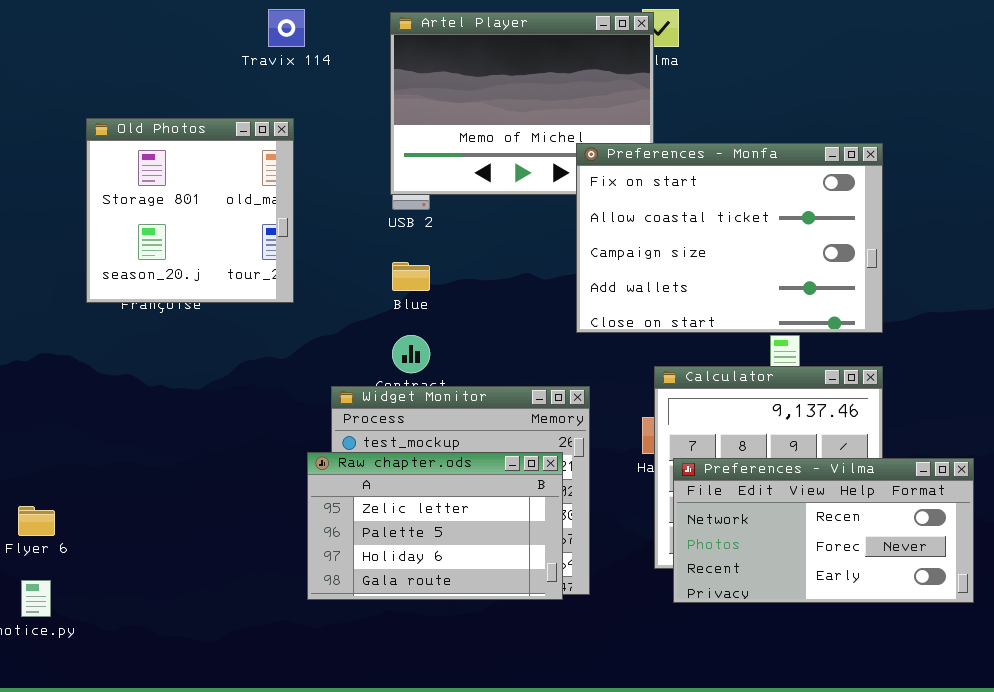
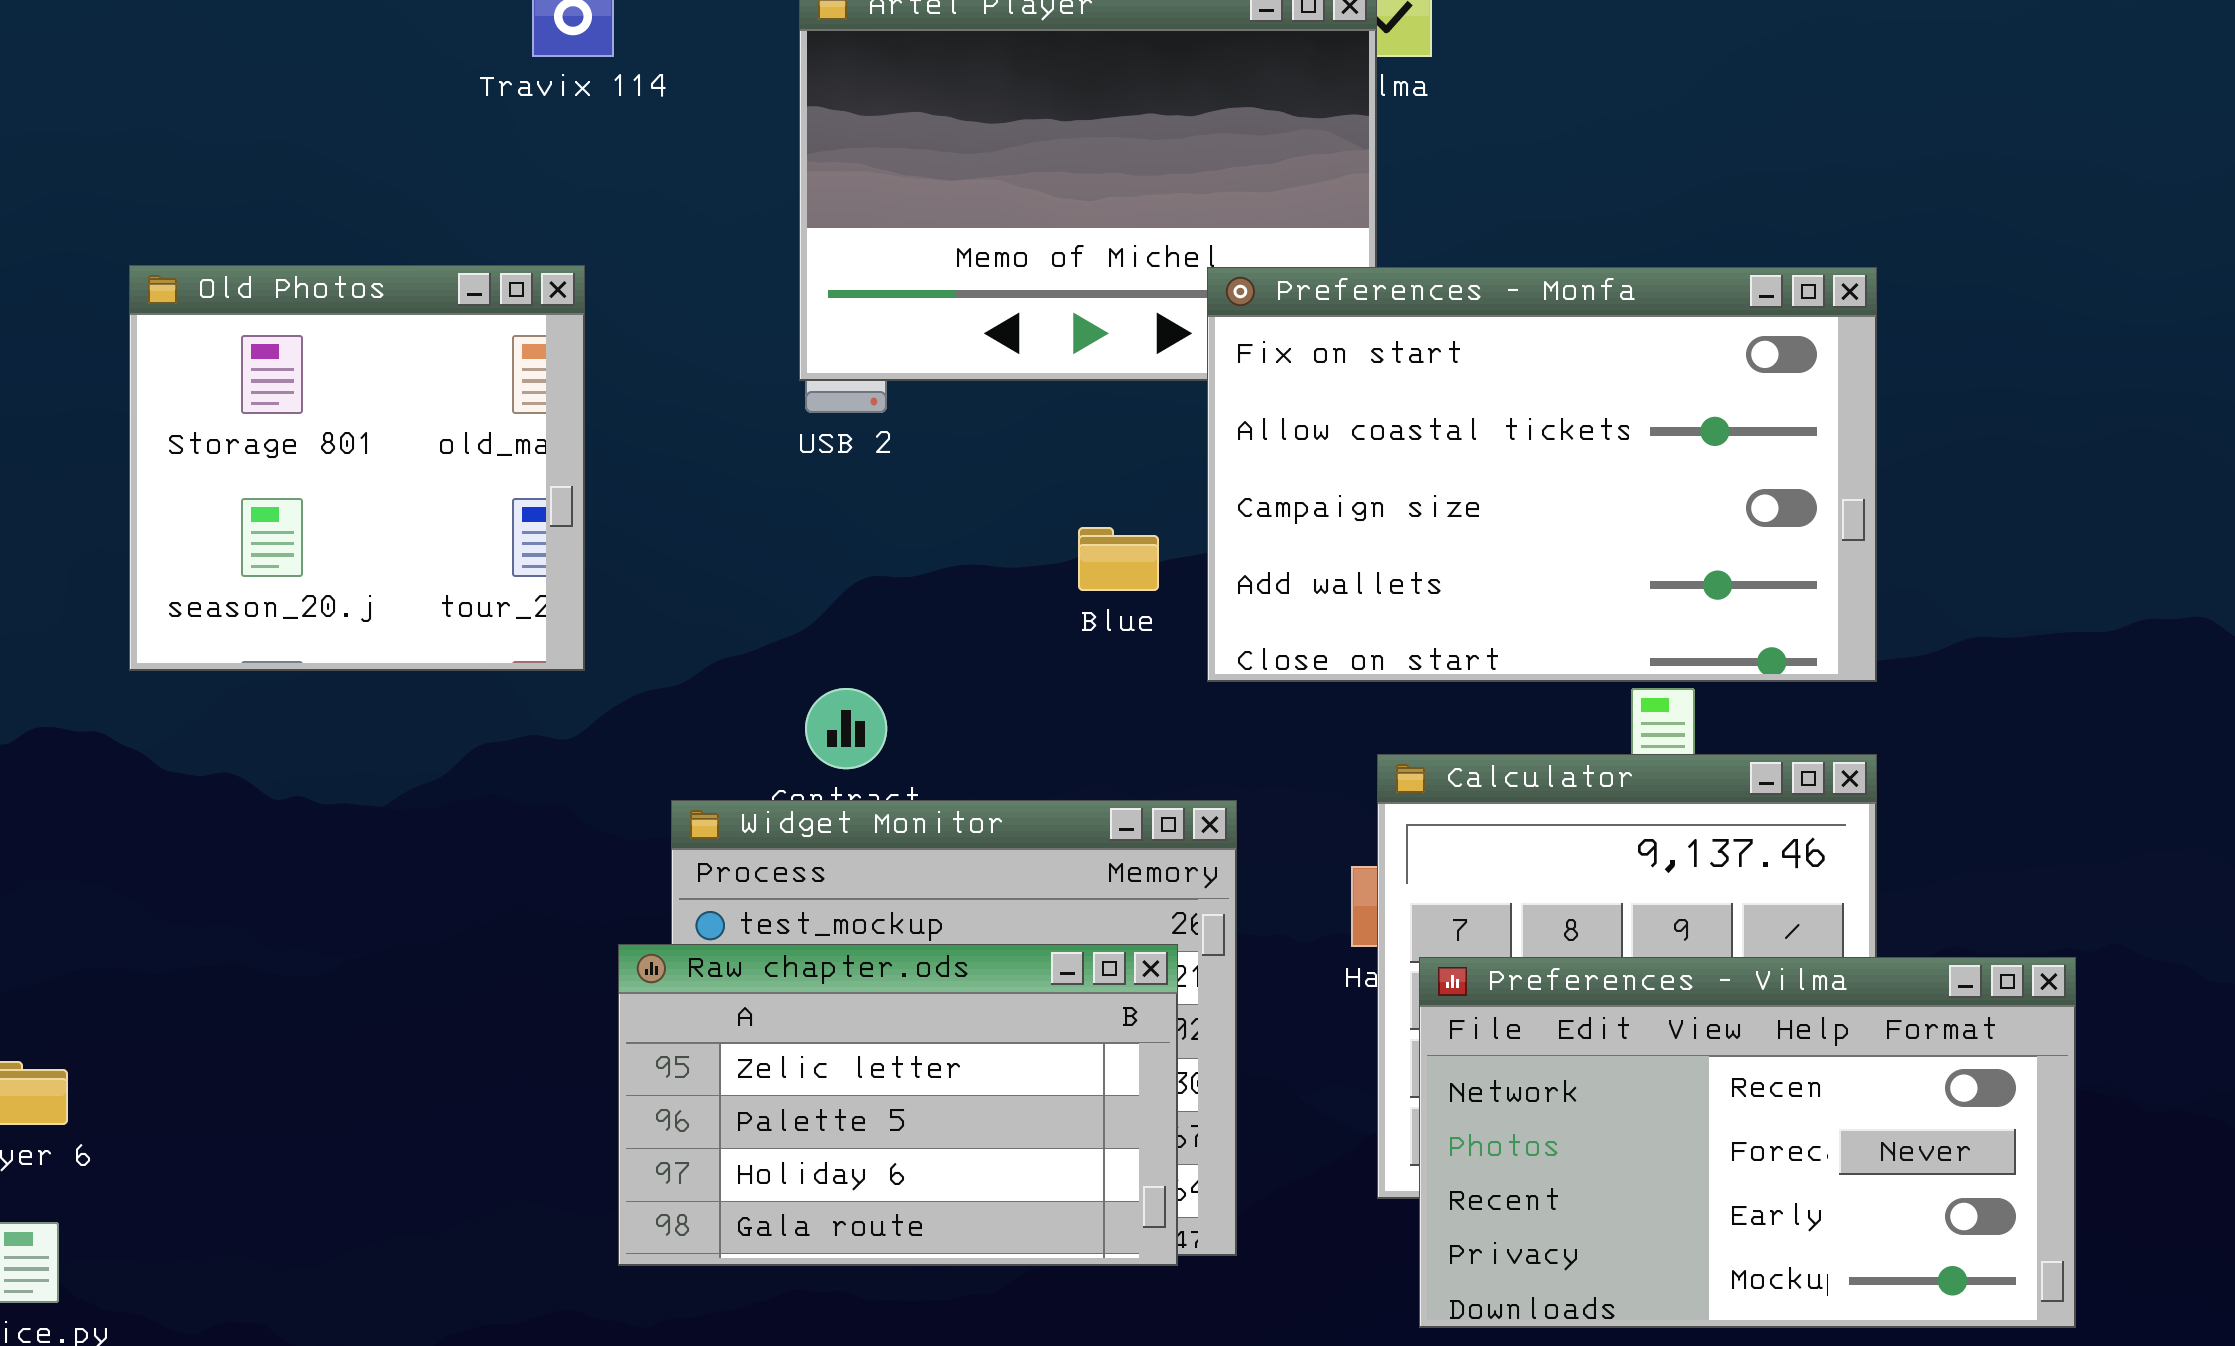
Old Photos: [86,118,294,303] -> [129,265,585,671], moved
Blue: [392,262,430,291] -> [1078,527,1159,591], moved
Preferences - Vilma: [673,458,974,603] -> [1419,957,2076,1328], resized

